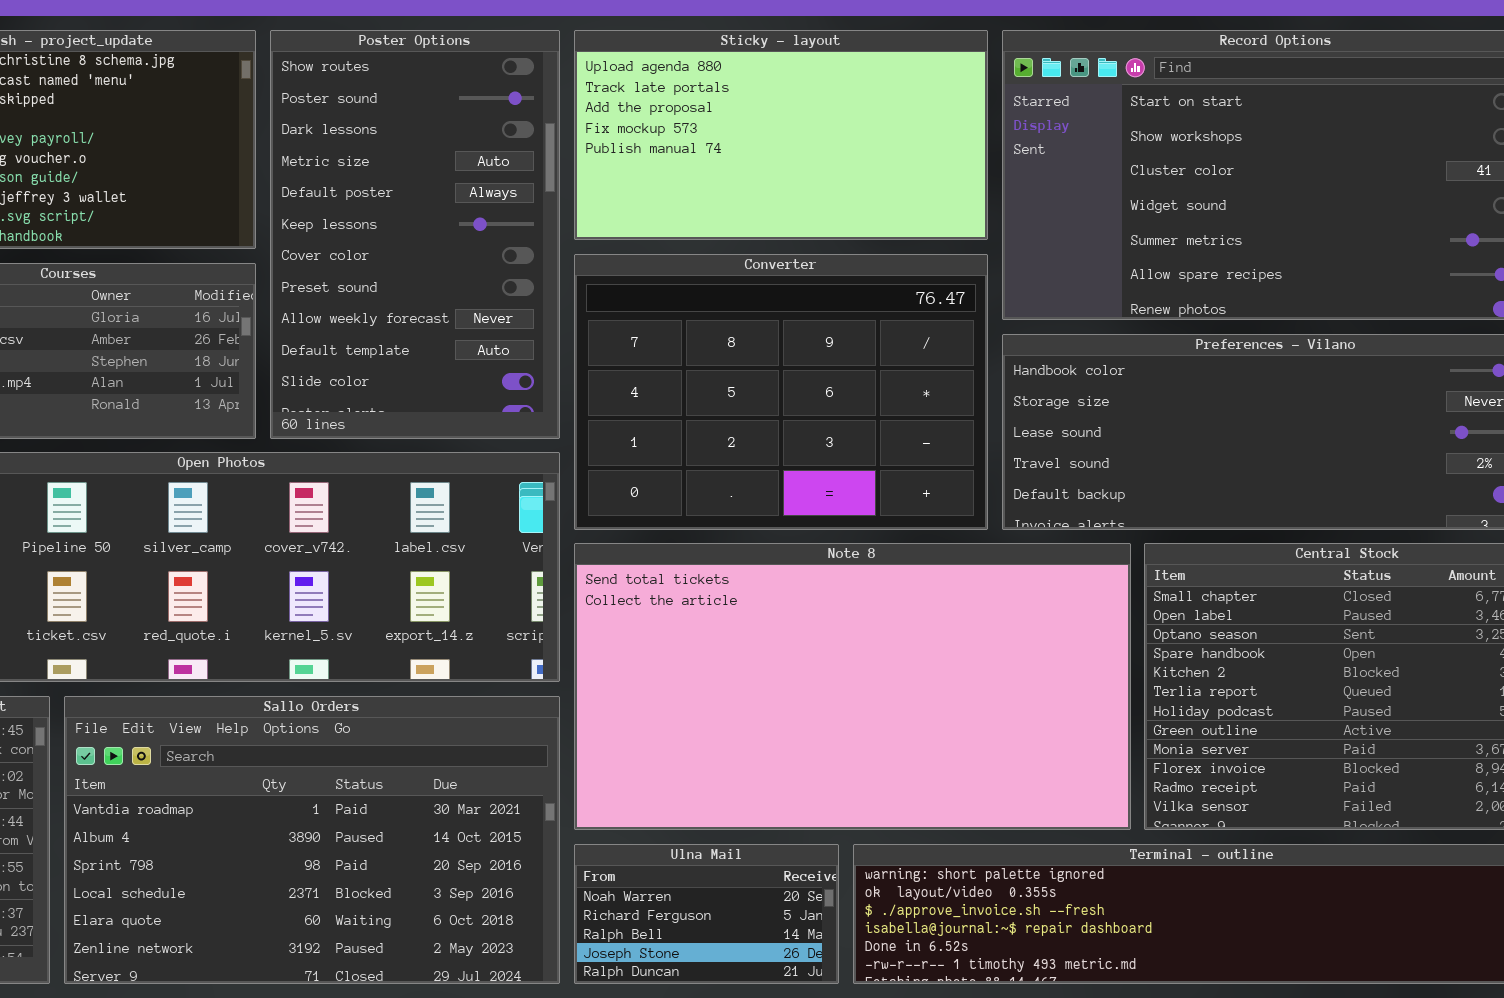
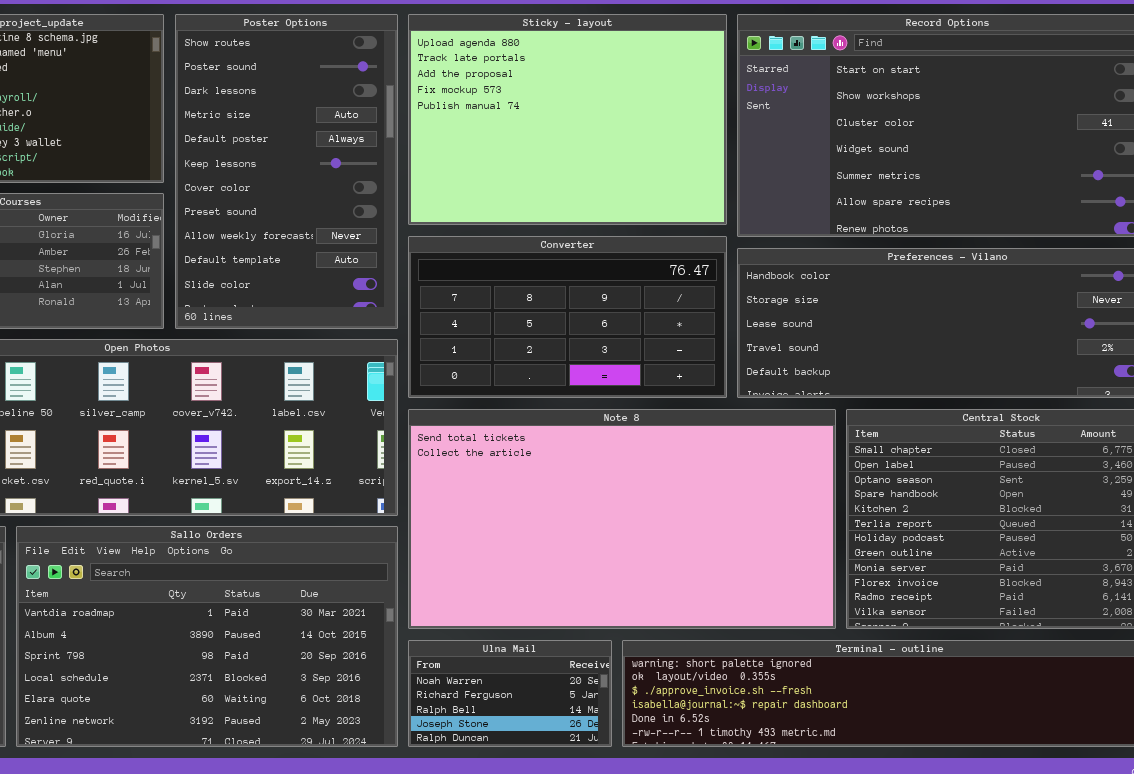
Sticky - layout: [574,30,988,240] -> [408,14,727,225], resized
Converter: [574,254,988,530] -> [408,236,727,398], resized

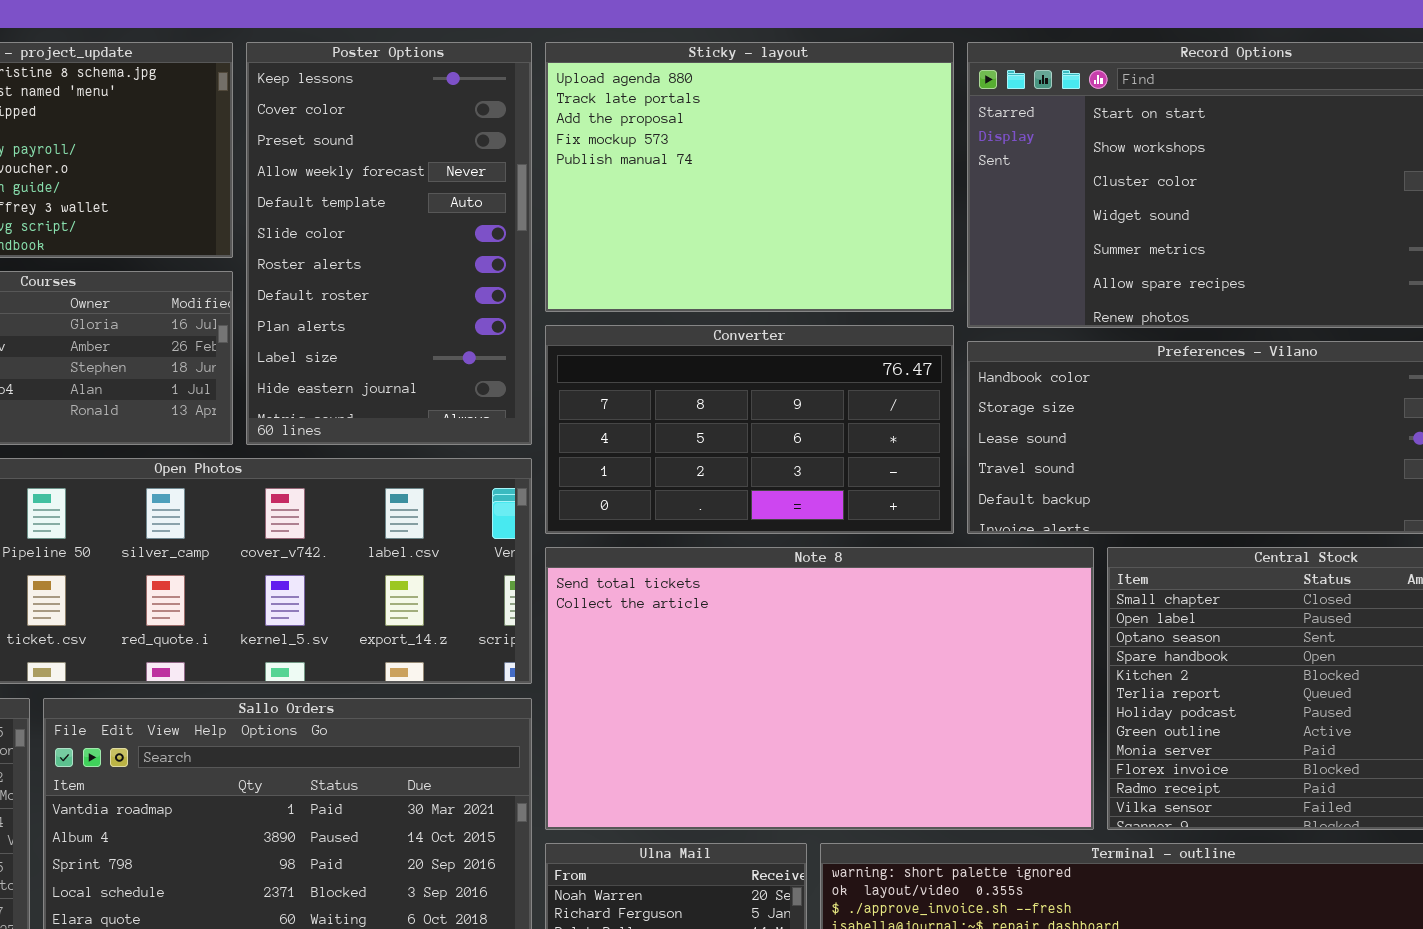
Poster Options: [175,14,398,329] -> [246,42,532,445], scrolled down 5 rows

